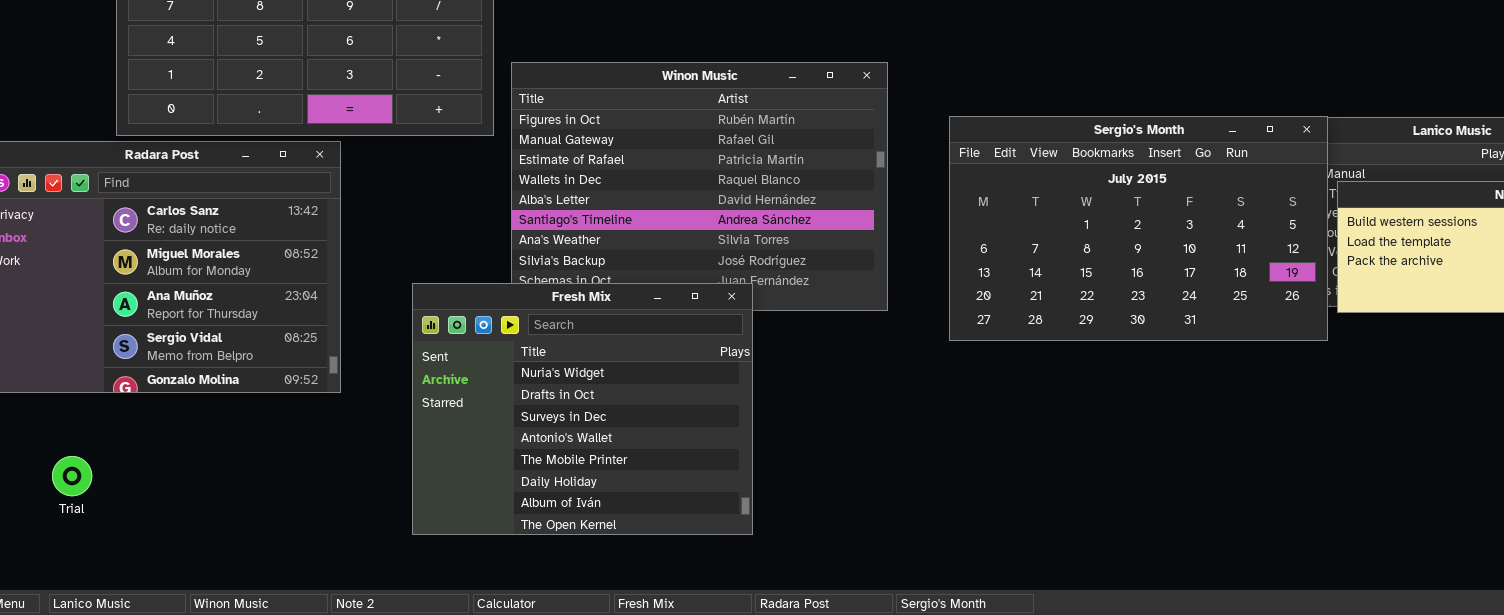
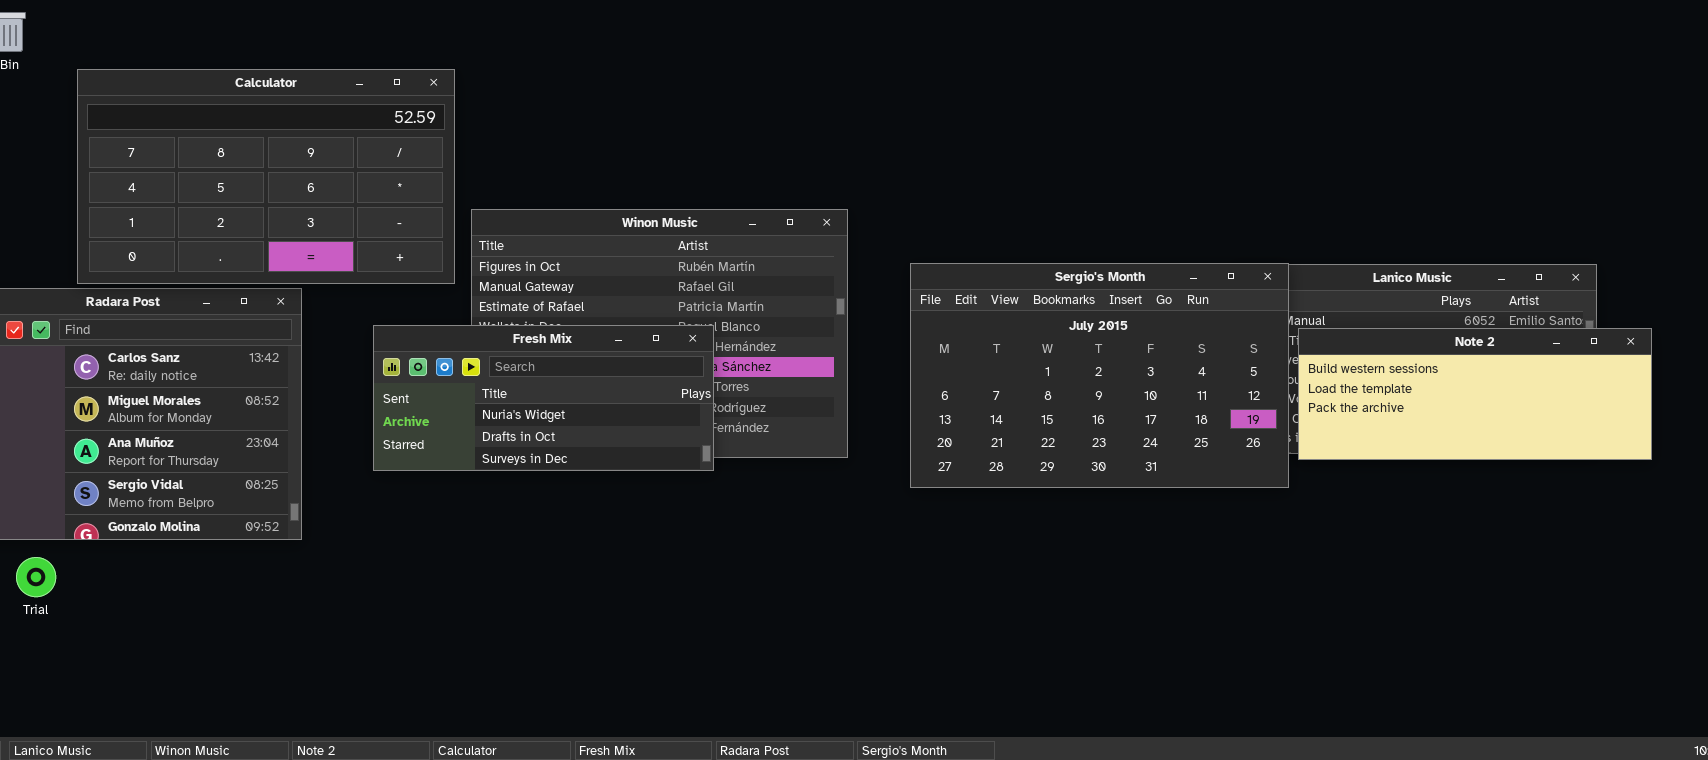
Fresh Mix: [412,283,753,535] -> [373,325,714,471], moved, resized
Trial: [52,456,92,496] -> [16,557,56,597], moved

